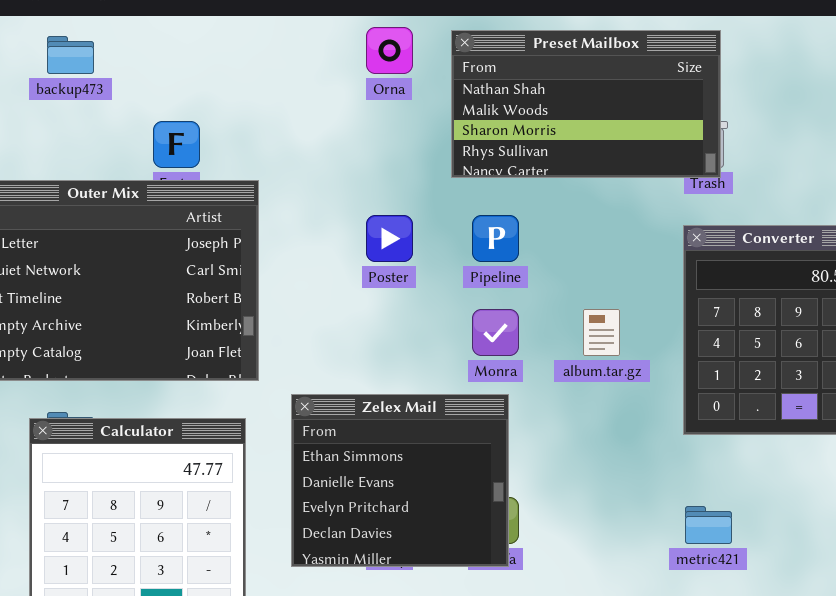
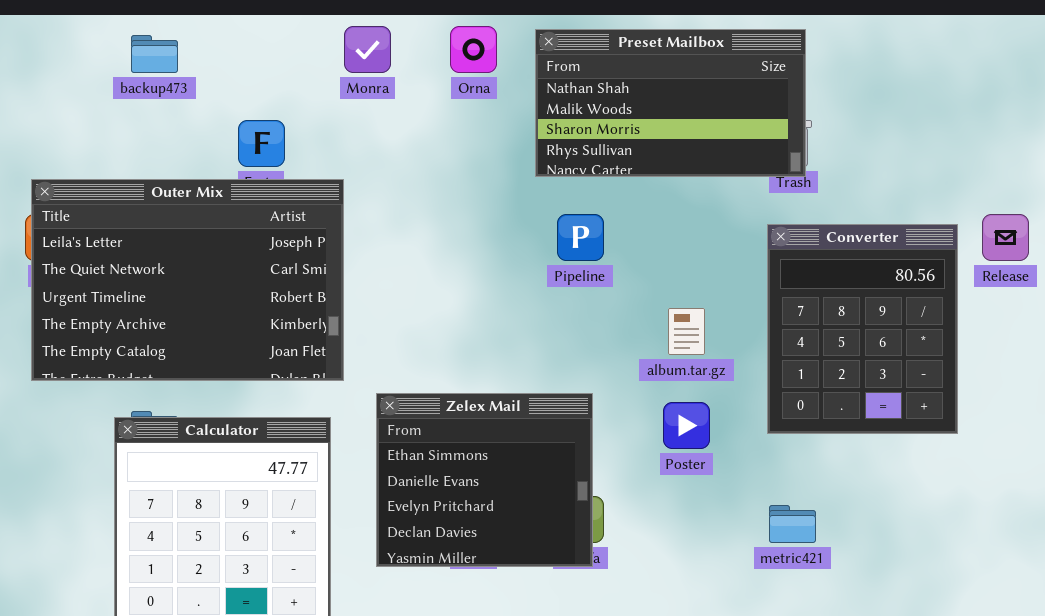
Poster: [366,215,413,262] -> [663,402,710,449], moved
Monra: [472,309,519,356] -> [344,26,391,73], moved

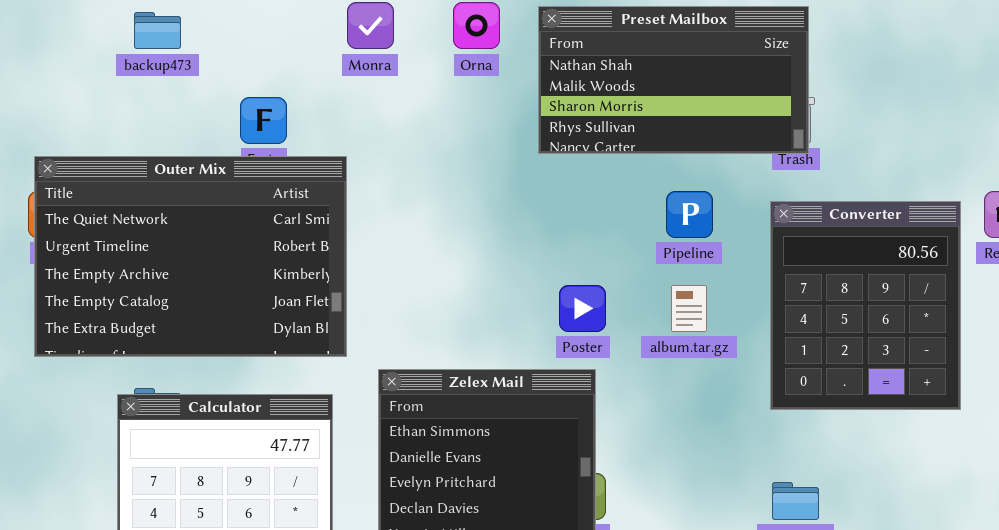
Outer Mix: [31,179,344,381] -> [34,156,347,357], scrolled down 1 row
Pipeline: [557,214,604,261] -> [666,191,713,238], moved
Poster: [663,402,710,449] -> [559,285,606,332], moved

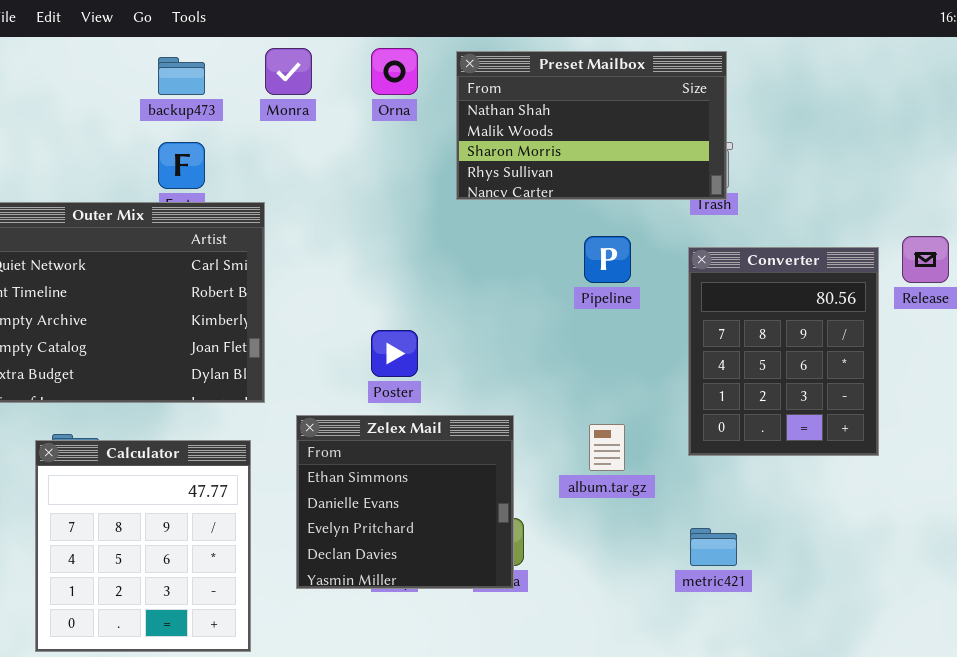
backup473: [134,12,181,49] -> [158,57,205,95], moved
Poster: [559,285,606,332] -> [371,330,418,377], moved
album.tar.gz: [671,285,707,332] -> [589,424,625,471], moved

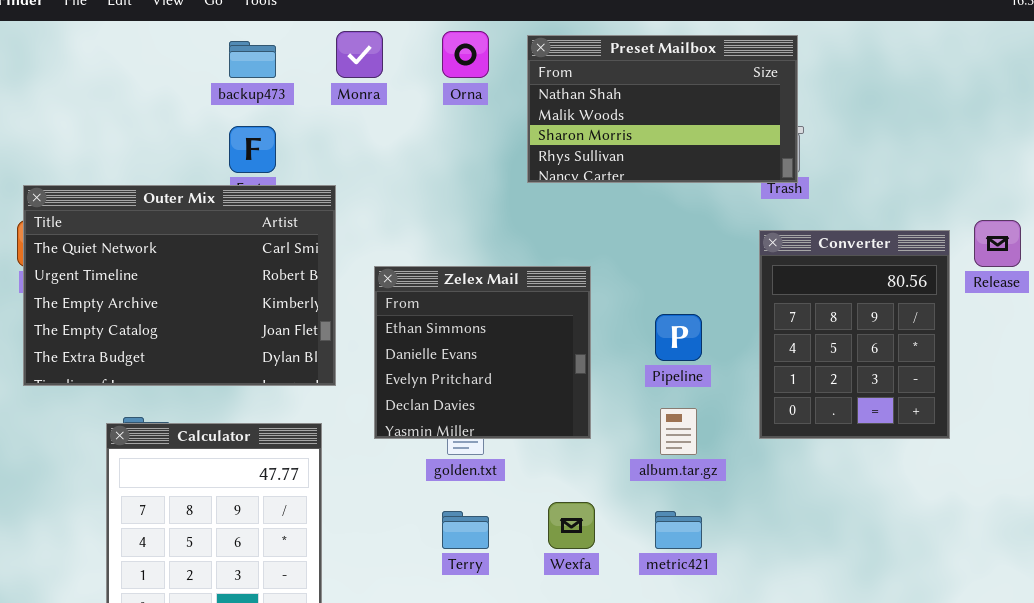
Pipeline: [584,236,631,283] -> [655,314,702,361], moved
Zelex Mail: [296,415,514,589] -> [374,266,591,439], moved
metric421: [690,528,737,566] -> [655,511,702,549], moved

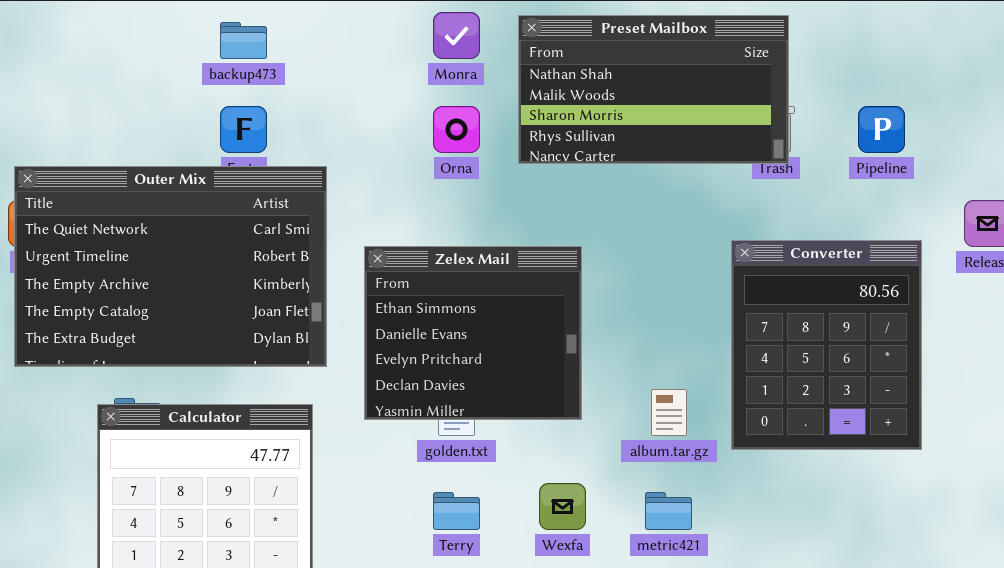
Monra: [336,31,383,78] -> [433,12,480,59], moved
Orna: [442,31,489,78] -> [433,106,480,153], moved
Converter: [759,230,950,439] -> [731,240,922,450], moved
Pipeline: [655,314,702,361] -> [858,106,905,153], moved

